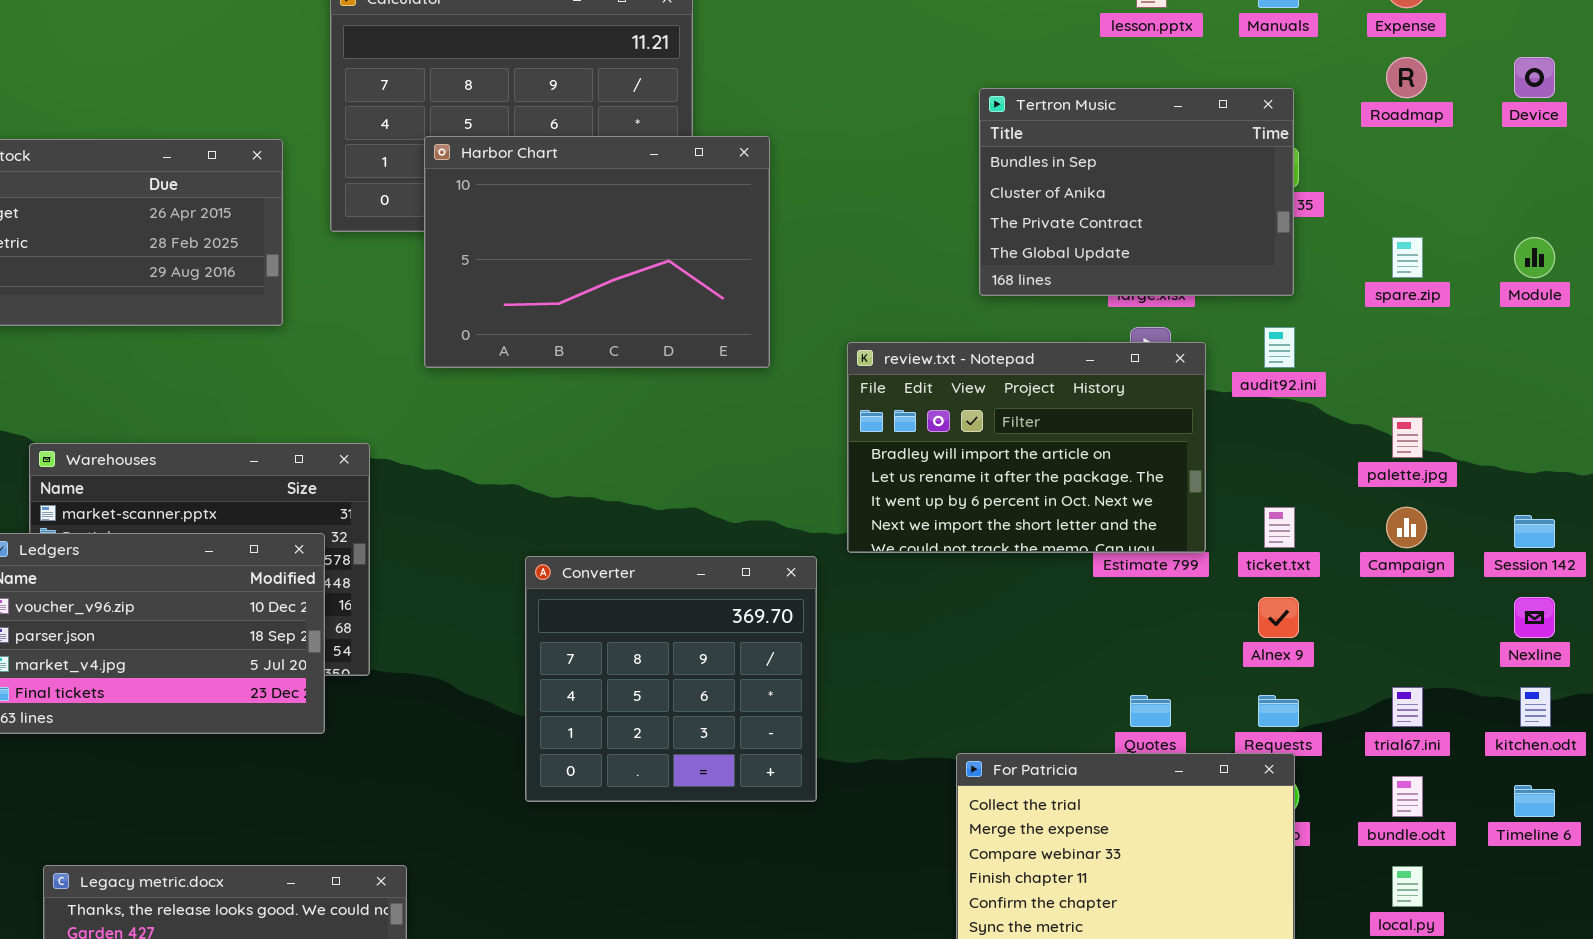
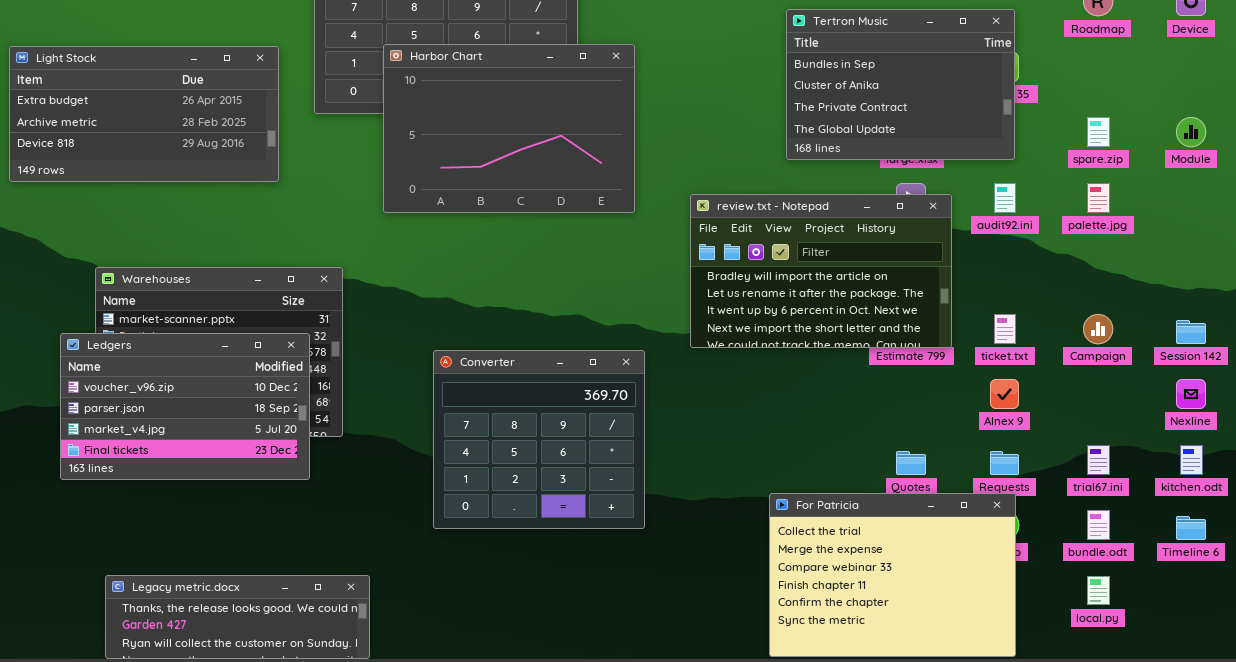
palette.jpg: [1392,417,1423,458] -> [1087,183,1110,213], moved
Converter: [525,556,817,802] -> [433,350,645,529], moved

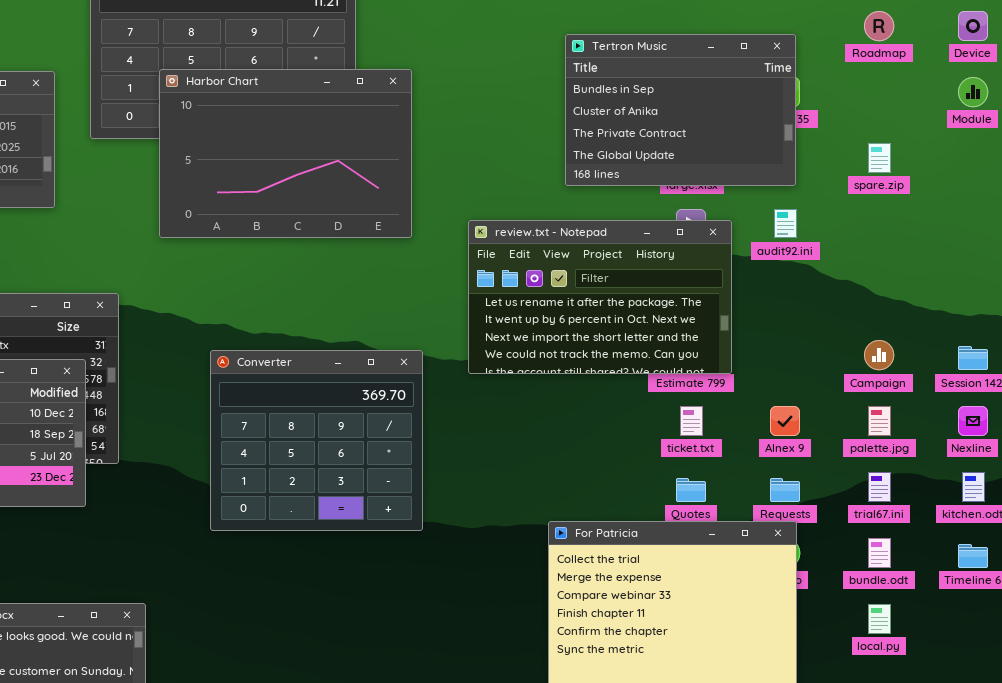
Module: [1176,117,1206,147] -> [958,77,988,107], moved
palette.jpg: [1087,183,1110,213] -> [868,406,891,436], moved
review.txt - Notepad: [690,194,952,348] -> [468,220,732,374], scrolled down 1 row
ticket.txt: [994,314,1016,344] -> [680,406,703,436], moved
Converter: [433,350,645,529] -> [210,350,423,531], moved

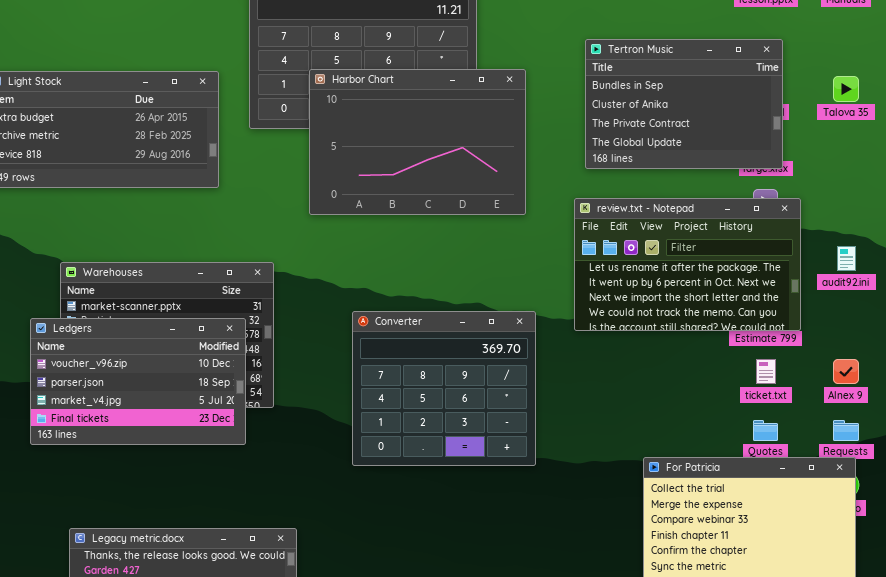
Tertron Music: [565,34,796,186] -> [585,39,783,169], moved
audit92.ini: [774,209,797,238] -> [837,246,856,271], moved

